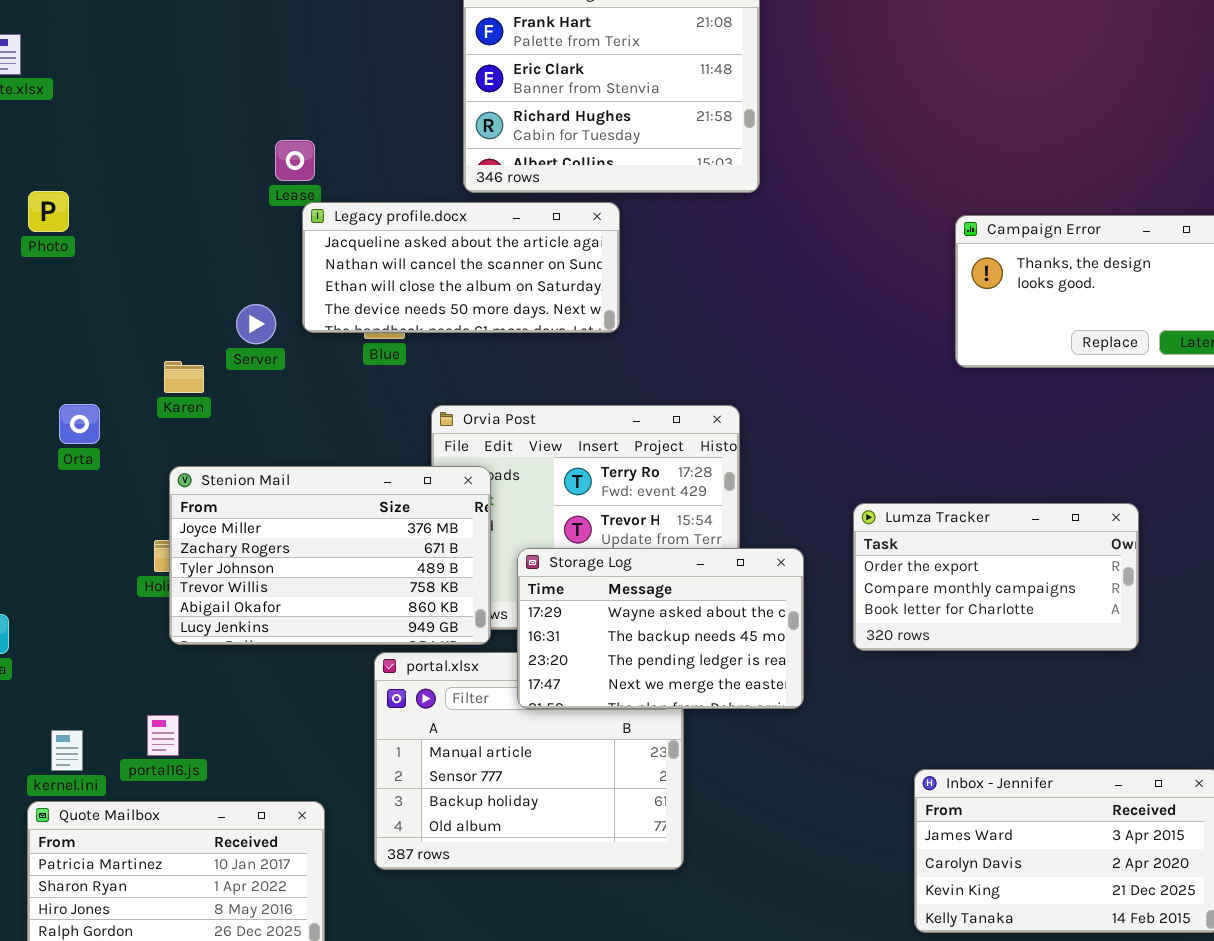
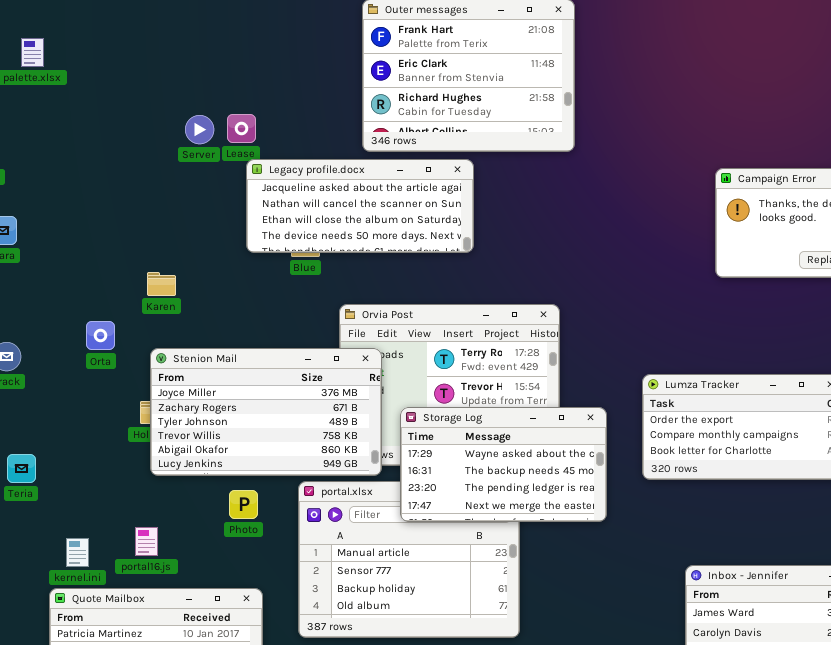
Photo: [28,191,69,232] -> [229,490,258,519], moved
Server: [236,304,276,344] -> [185,115,214,144], moved
Orta: [59,404,100,444] -> [86,321,115,350], moved

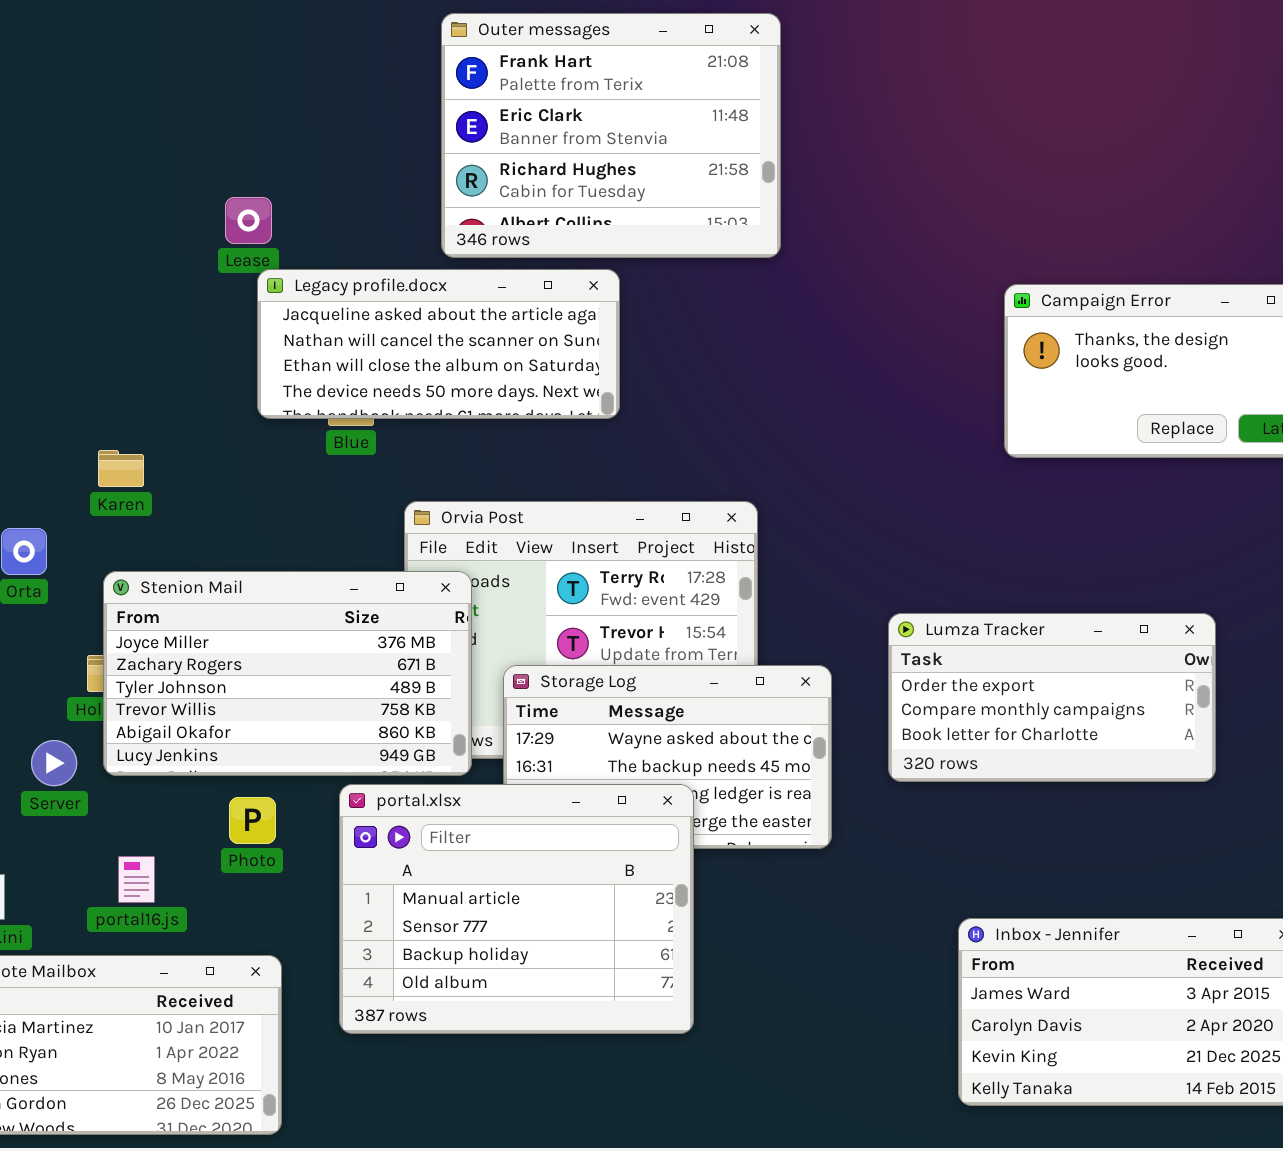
Server: [185,115,214,144] -> [31,740,77,786], moved
portal.xlsx: [298,481,520,638] -> [339,784,694,1034], raised
portal16.js: [135,527,158,556] -> [118,856,155,903], moved

